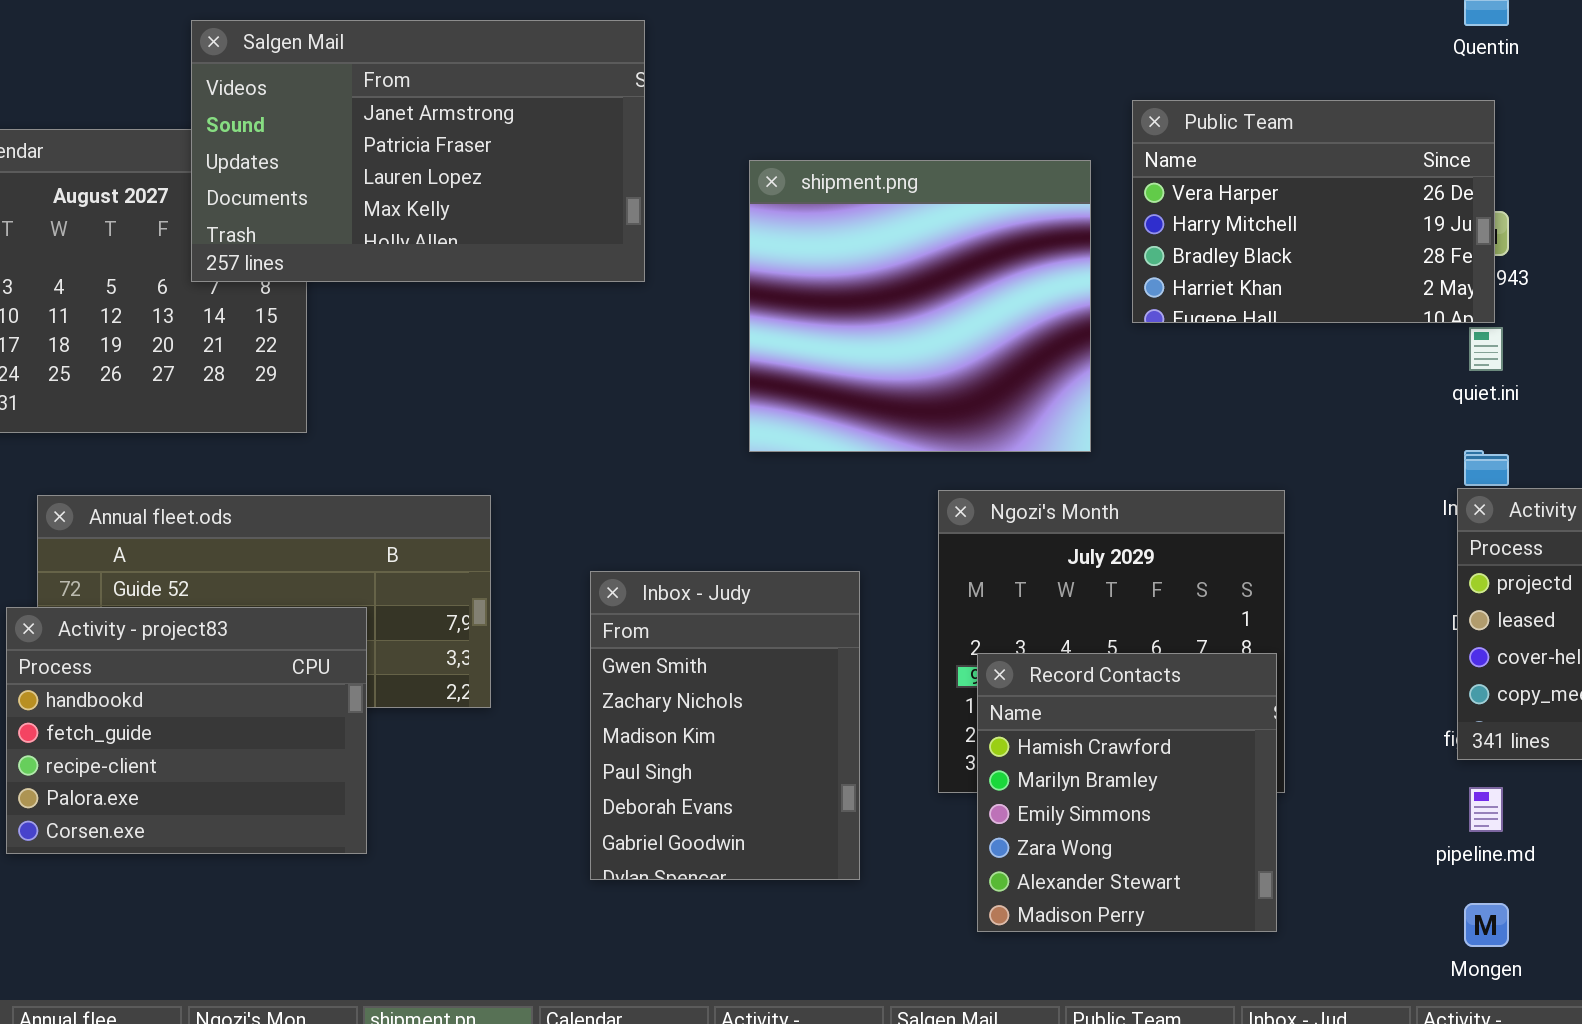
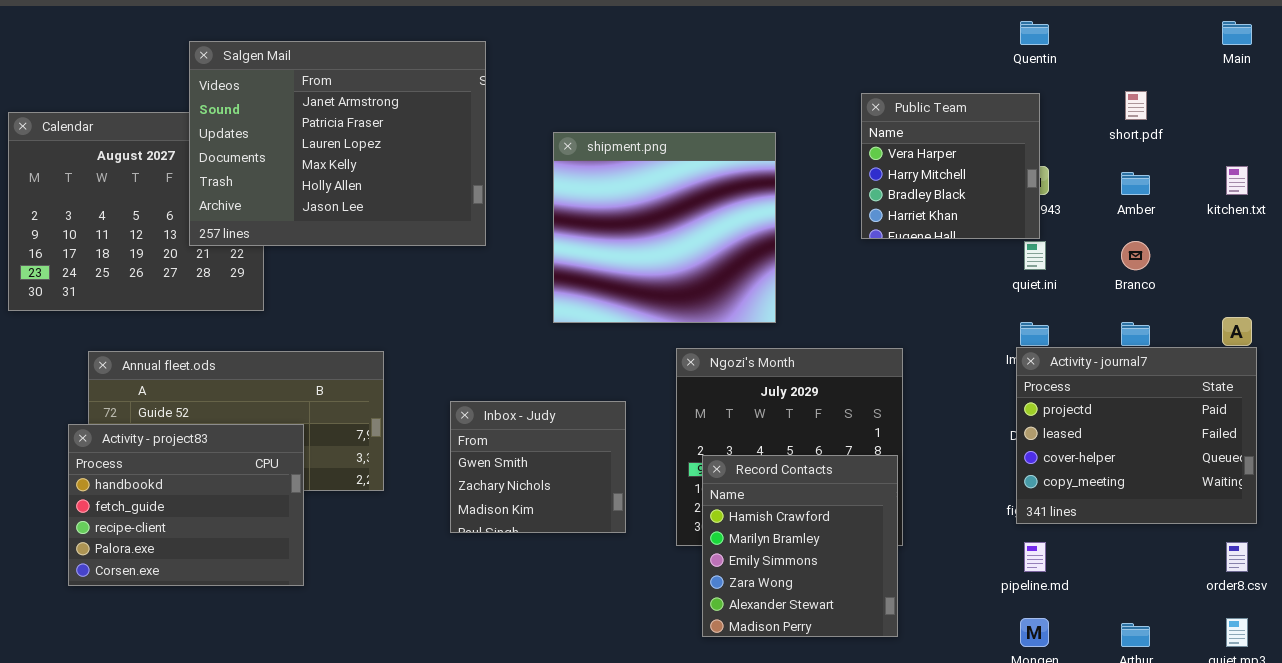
Salgen Mail: [191,20,645,282] -> [189,41,486,246], resized
Public Team: [1132,100,1495,323] -> [861,93,1040,239], resized
Inbox - Judy: [590,571,860,880] -> [450,401,626,533], resized

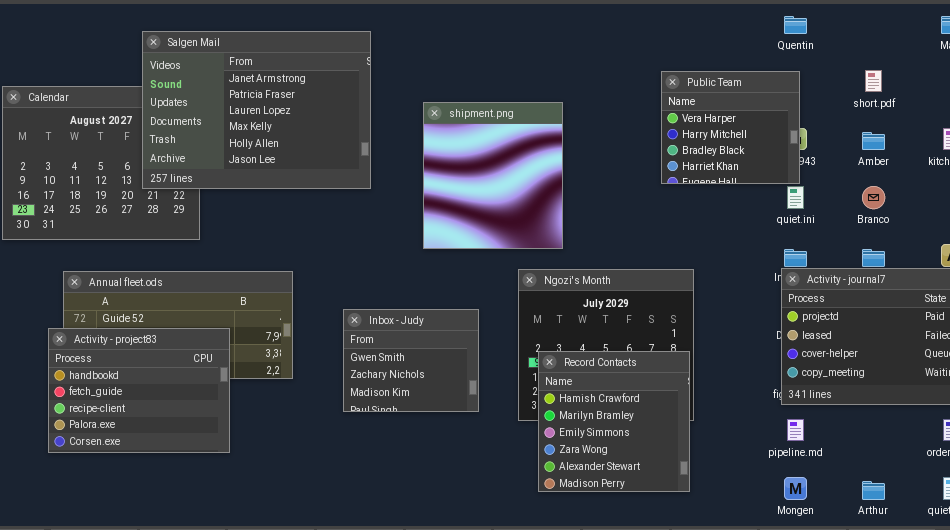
shipment.png: [553,132,776,323] -> [423,102,563,249], resized

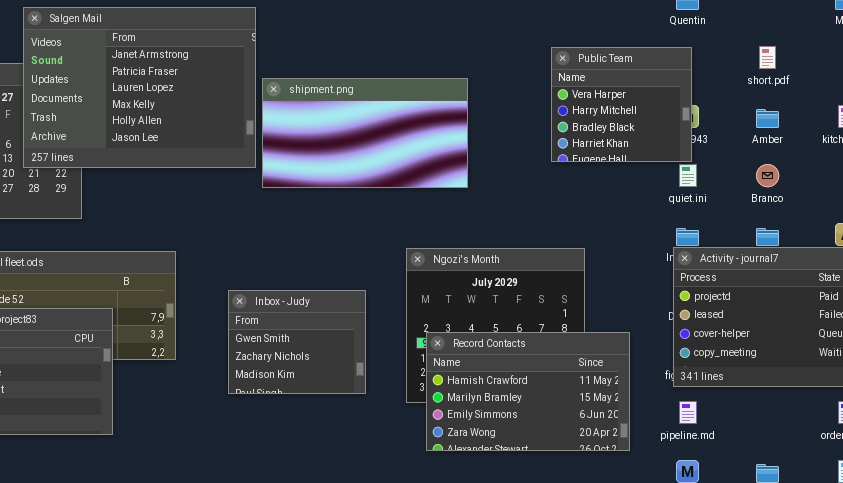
shipment.png: [423,102,563,249] -> [262,78,468,188], moved, resized
Record Contacts: [538,351,690,492] -> [426,332,630,451], resized

